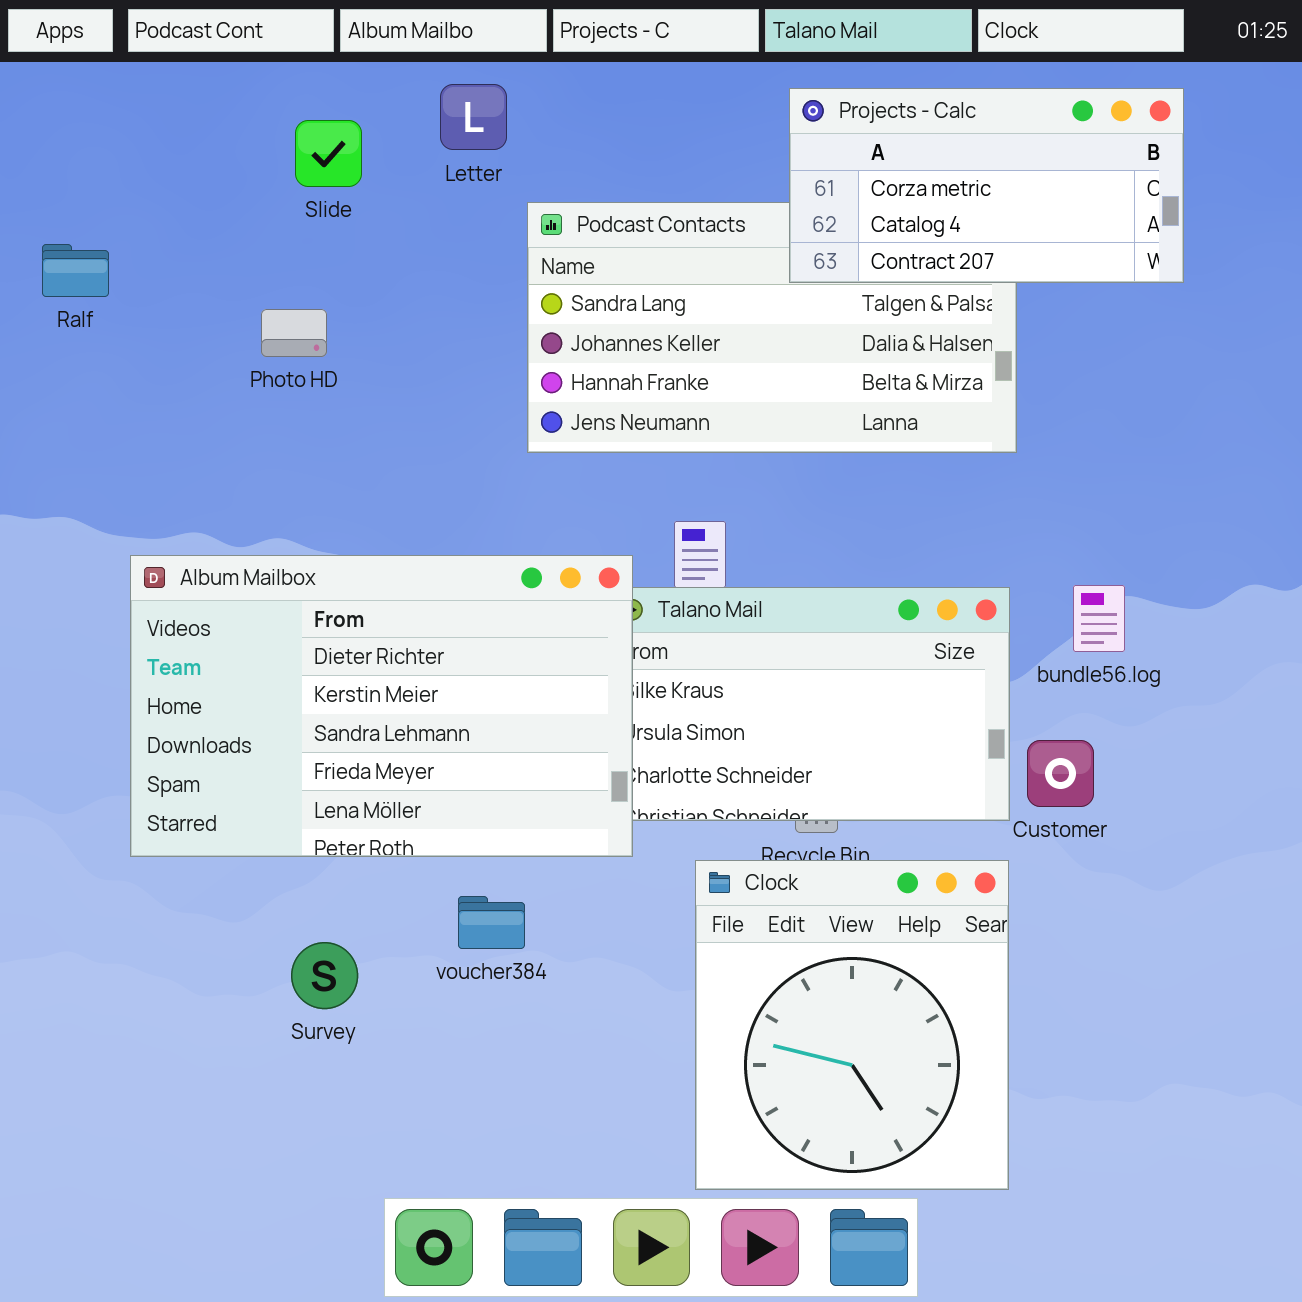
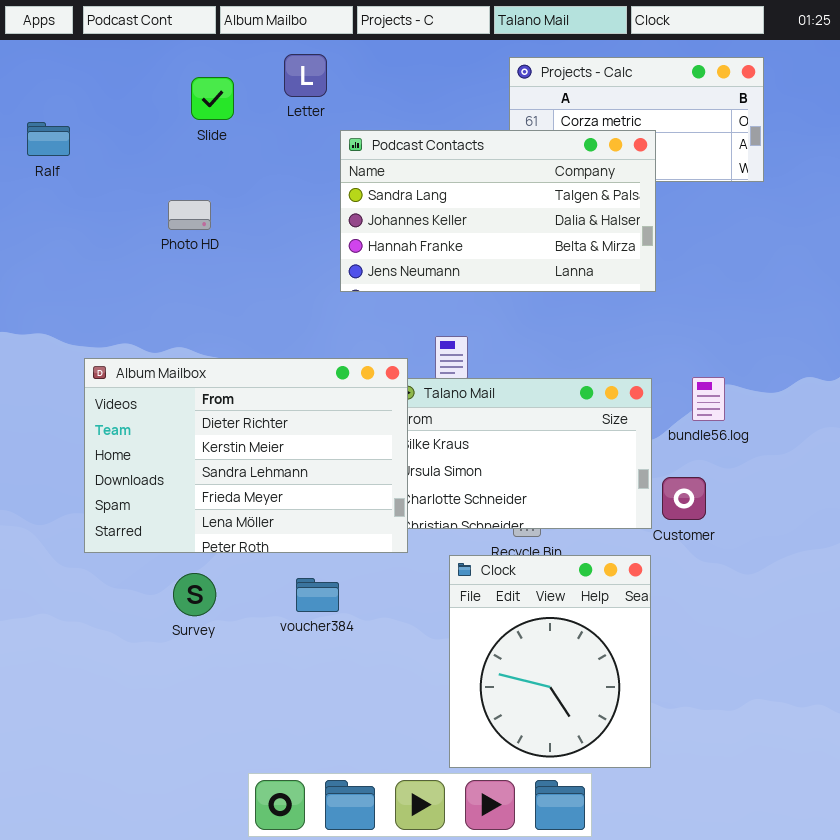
Podcast Contacts: [527,202,1017,453] -> [340,130,656,292], raised
Ralf: [42,244,109,297] -> [27,122,70,156], moved
Survey: [291,942,358,1009] -> [173,573,216,616], moved

